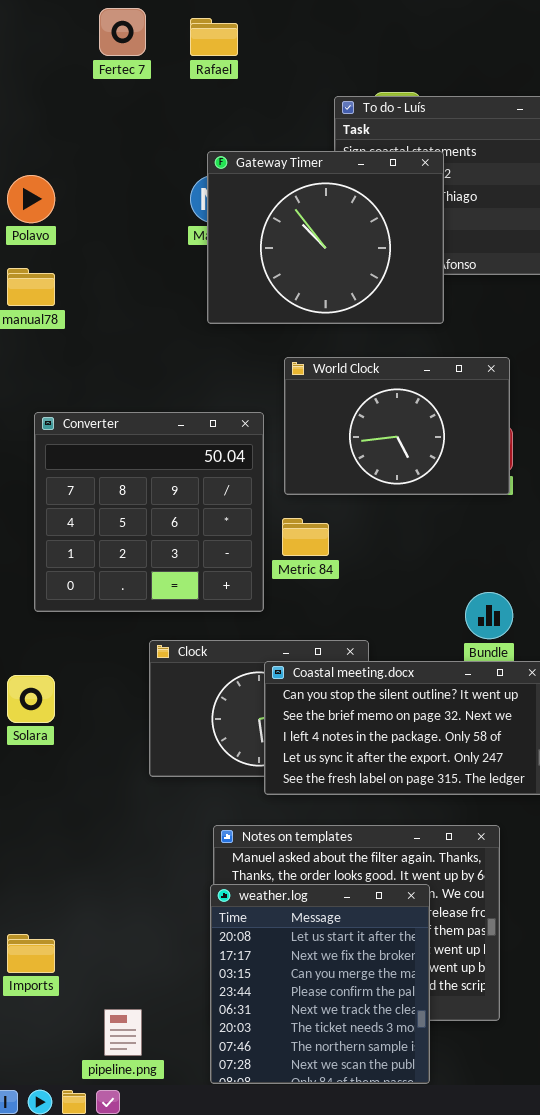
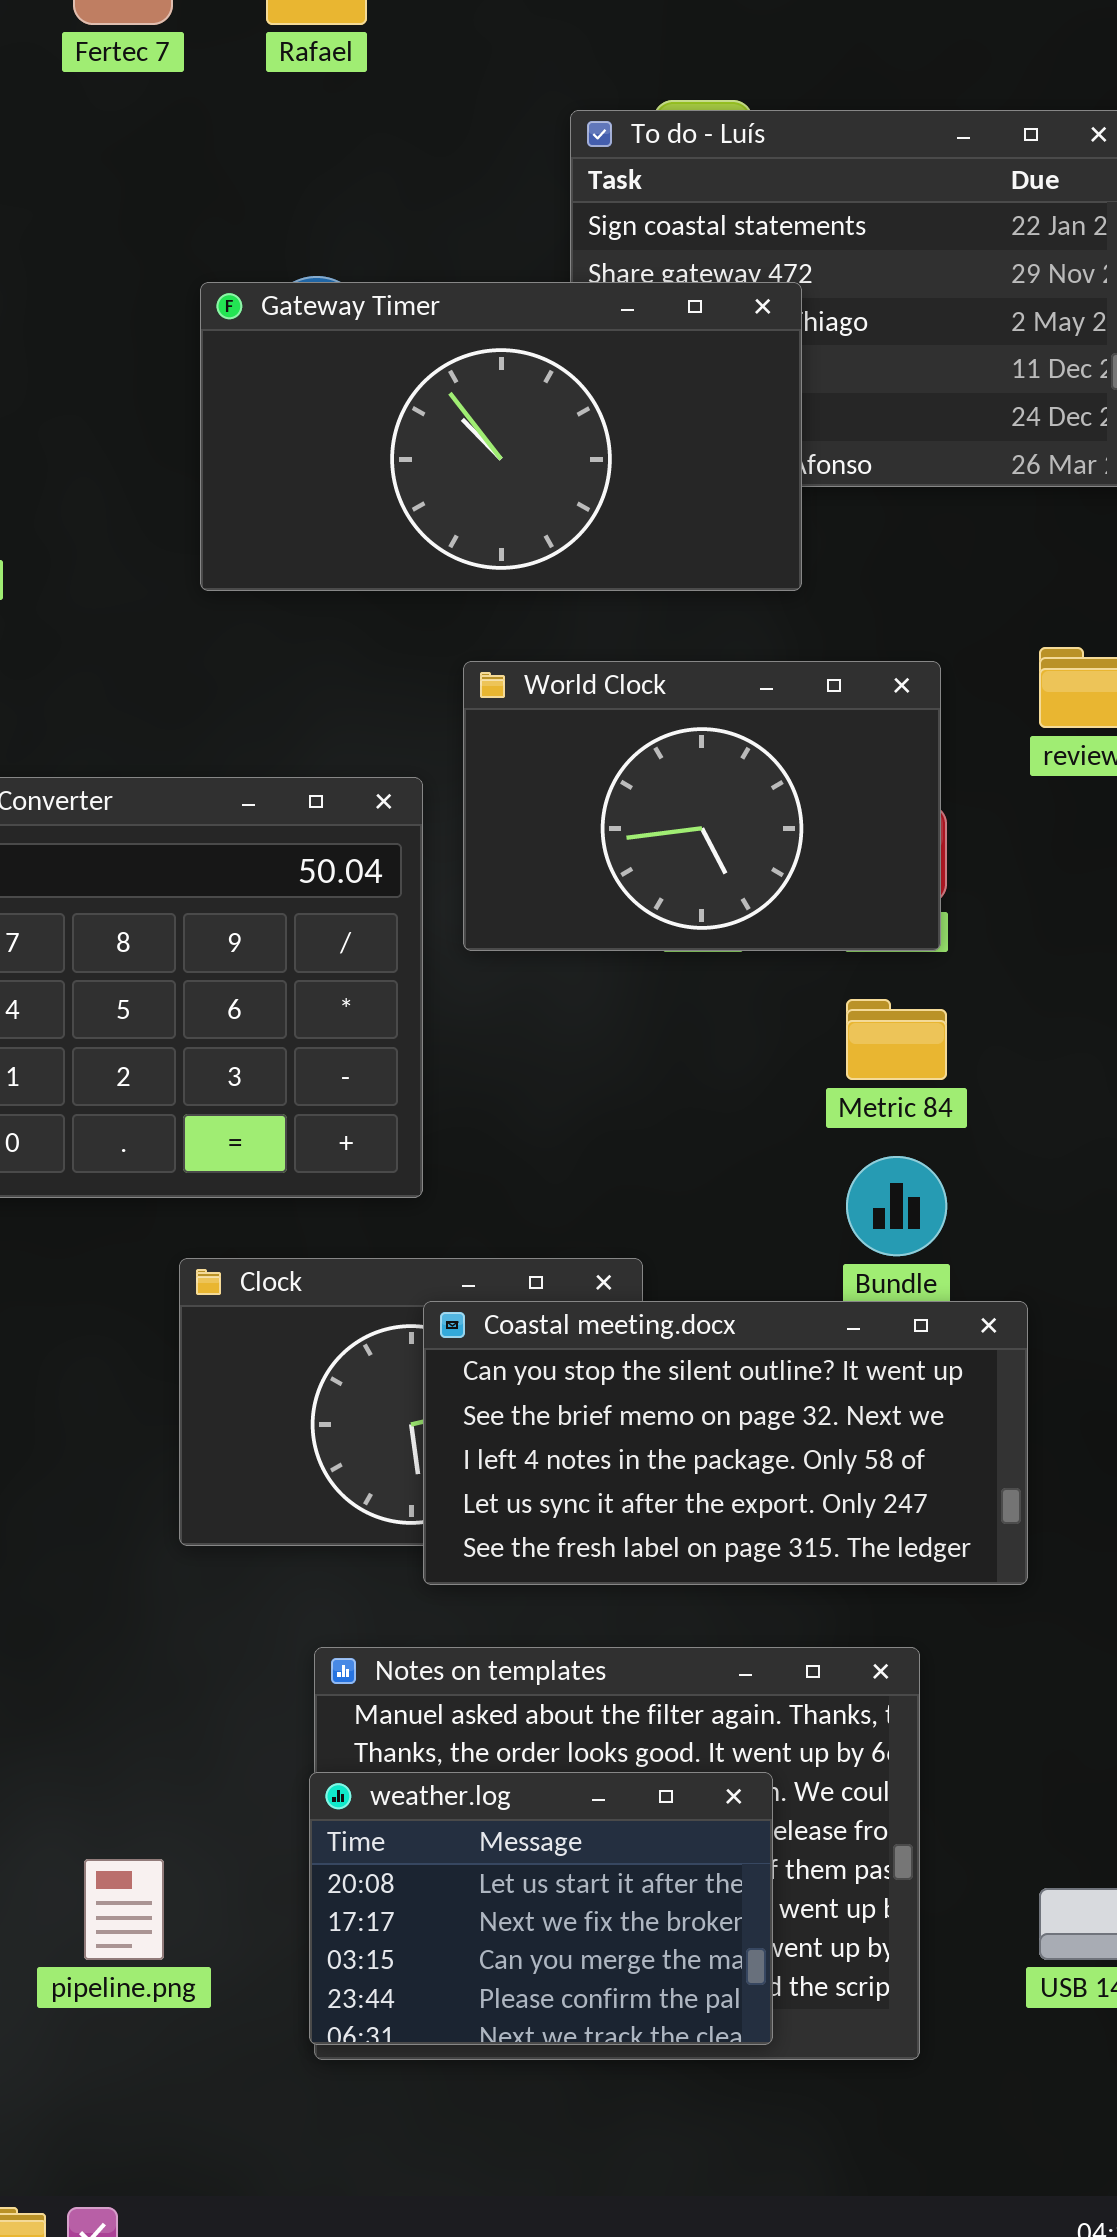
Gateway Timer: [207,151,444,324] -> [200,282,802,591], resized
Metric 84: [282,518,329,556] -> [846,999,947,1080], moved
weather.log: [210,884,430,1084] -> [309,1772,773,2045], resized
pipeline.png: [104,1009,142,1056] -> [84,1859,164,1960], moved

